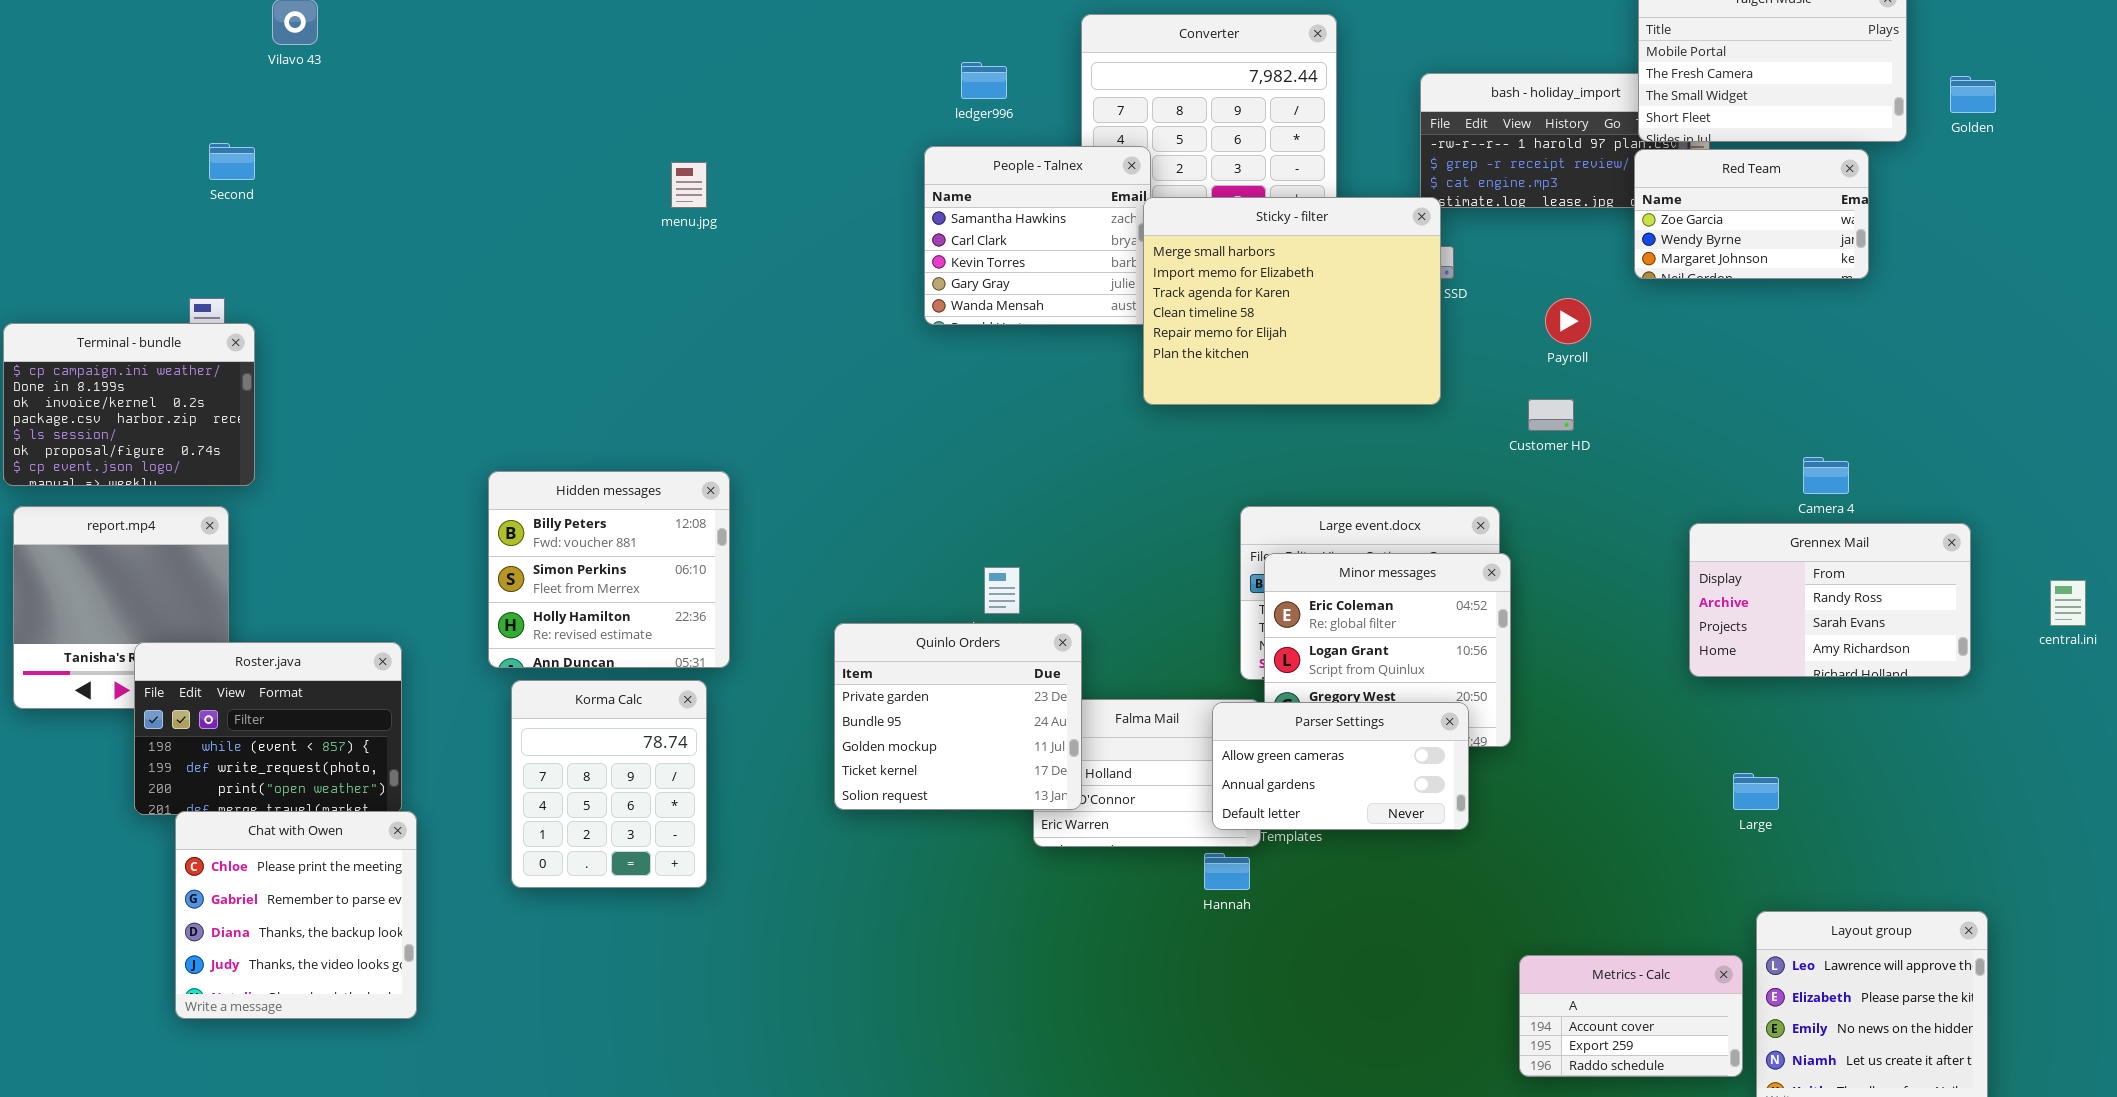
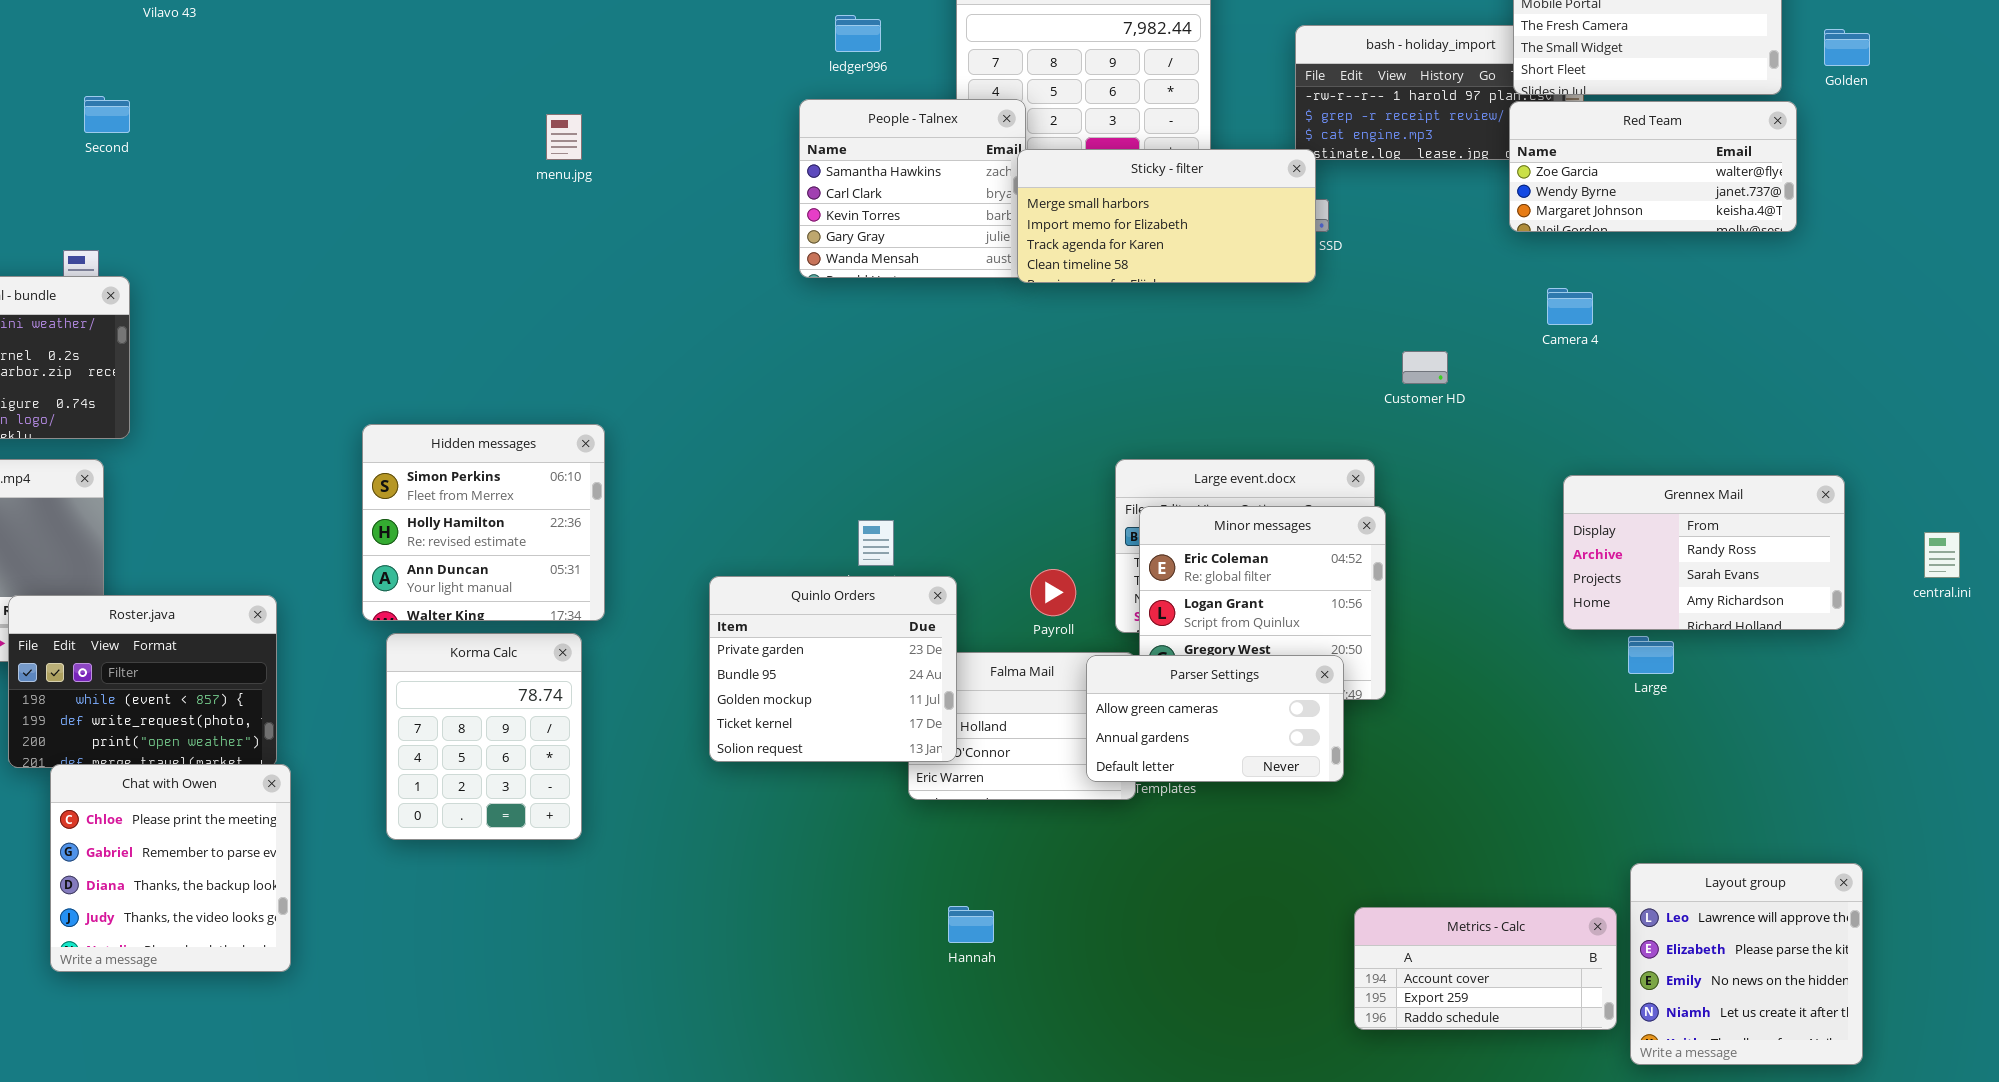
Red Team: [1634,149,1869,279] -> [1509,101,1797,232], resized
Sticky - filter: [1143,197,1441,405] -> [1017,149,1316,283], resized
Payroll: [1545,298,1591,344] -> [1030,569,1076,616], moved
Camera 4: [1803,457,1849,494] -> [1547,288,1593,325], moved
Hidden messages: [488,471,730,668] -> [362,424,605,621], scrolled down 1 row
Large: [1733,773,1779,810] -> [1628,636,1674,674], moved
Hannah: [1204,853,1250,890] -> [948,906,994,943], moved
Metrics - Calc: [1519,955,1743,1077] -> [1354,907,1617,1030], resized

